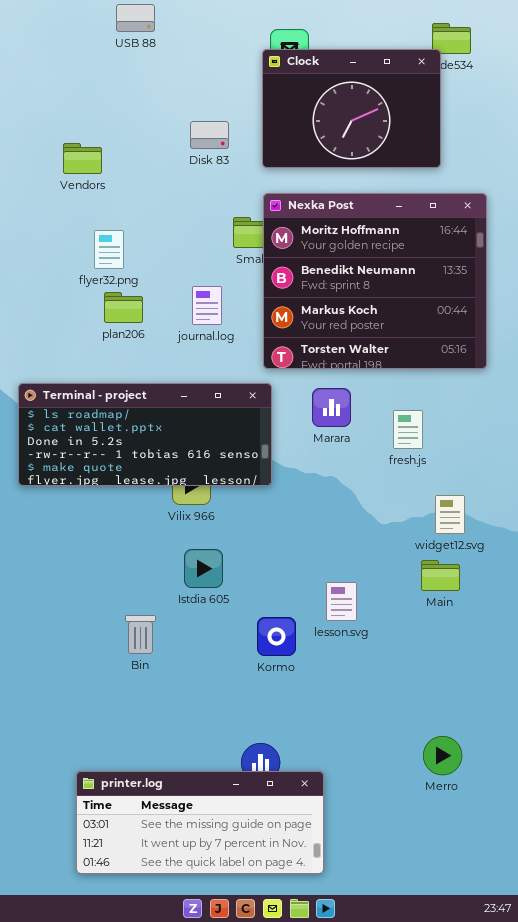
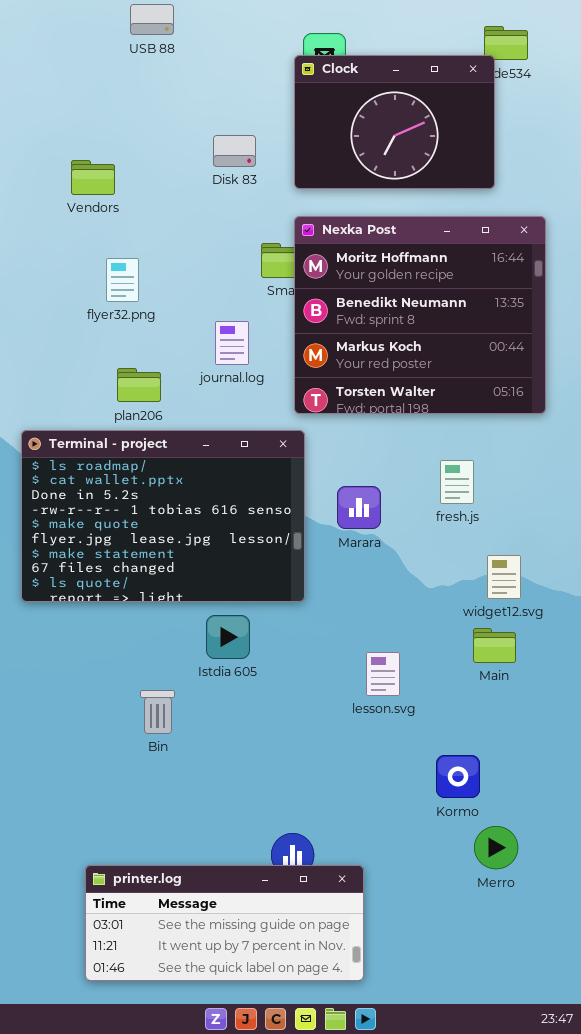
plan206: [104,292,143,323] -> [117,368,161,402], moved
Terminal - project: [18,383,272,486] -> [21,430,305,602], resized
Marara: [312,388,351,427] -> [337,486,381,529], moved
Kormo: [257,617,296,656] -> [436,755,480,798], moved

